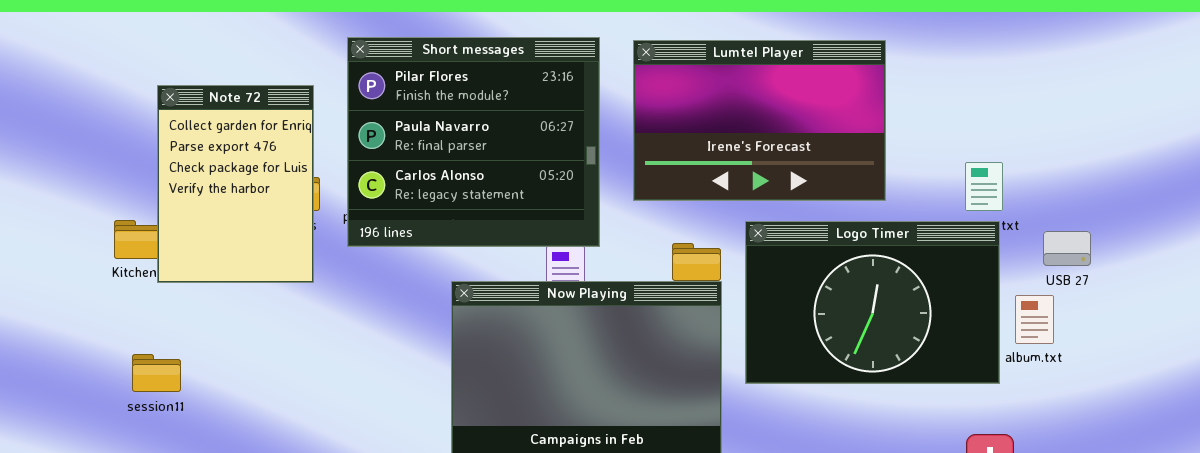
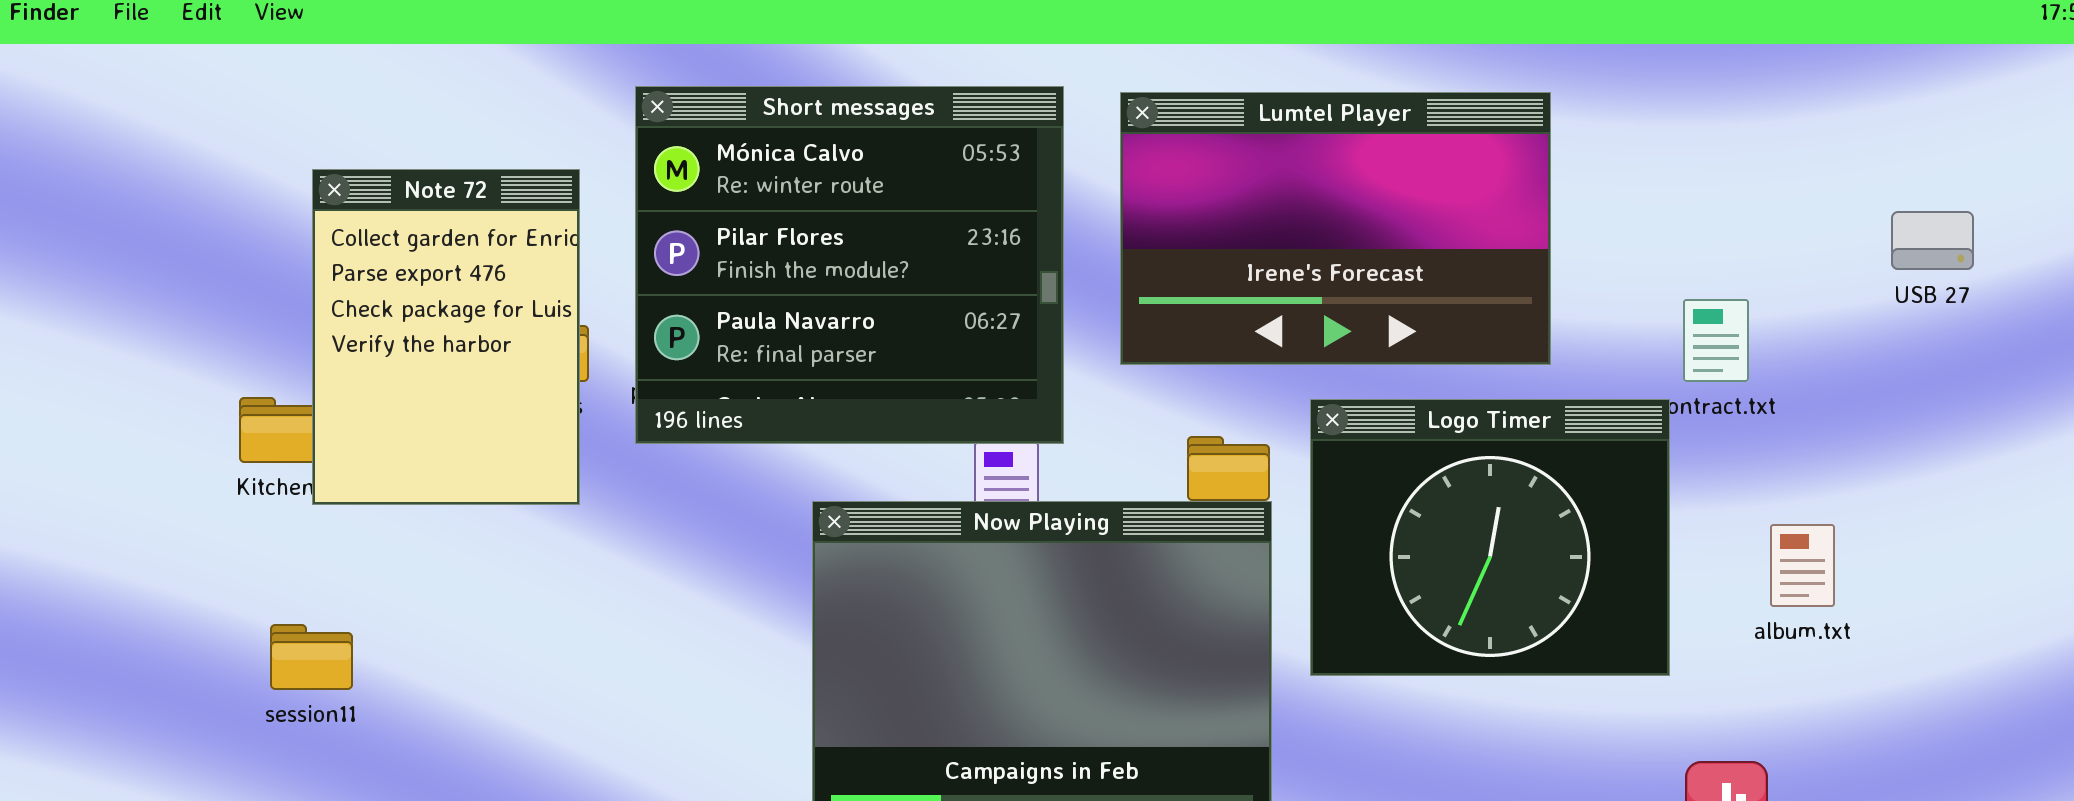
Short messages: [347,37,600,247] -> [635,86,1064,444], scrolled up 1 row
Logo Timer: [745,221,1000,384] -> [1310,399,1670,676], resized
USB 27: [1043,231,1091,266] -> [1891,211,1974,270], moved

